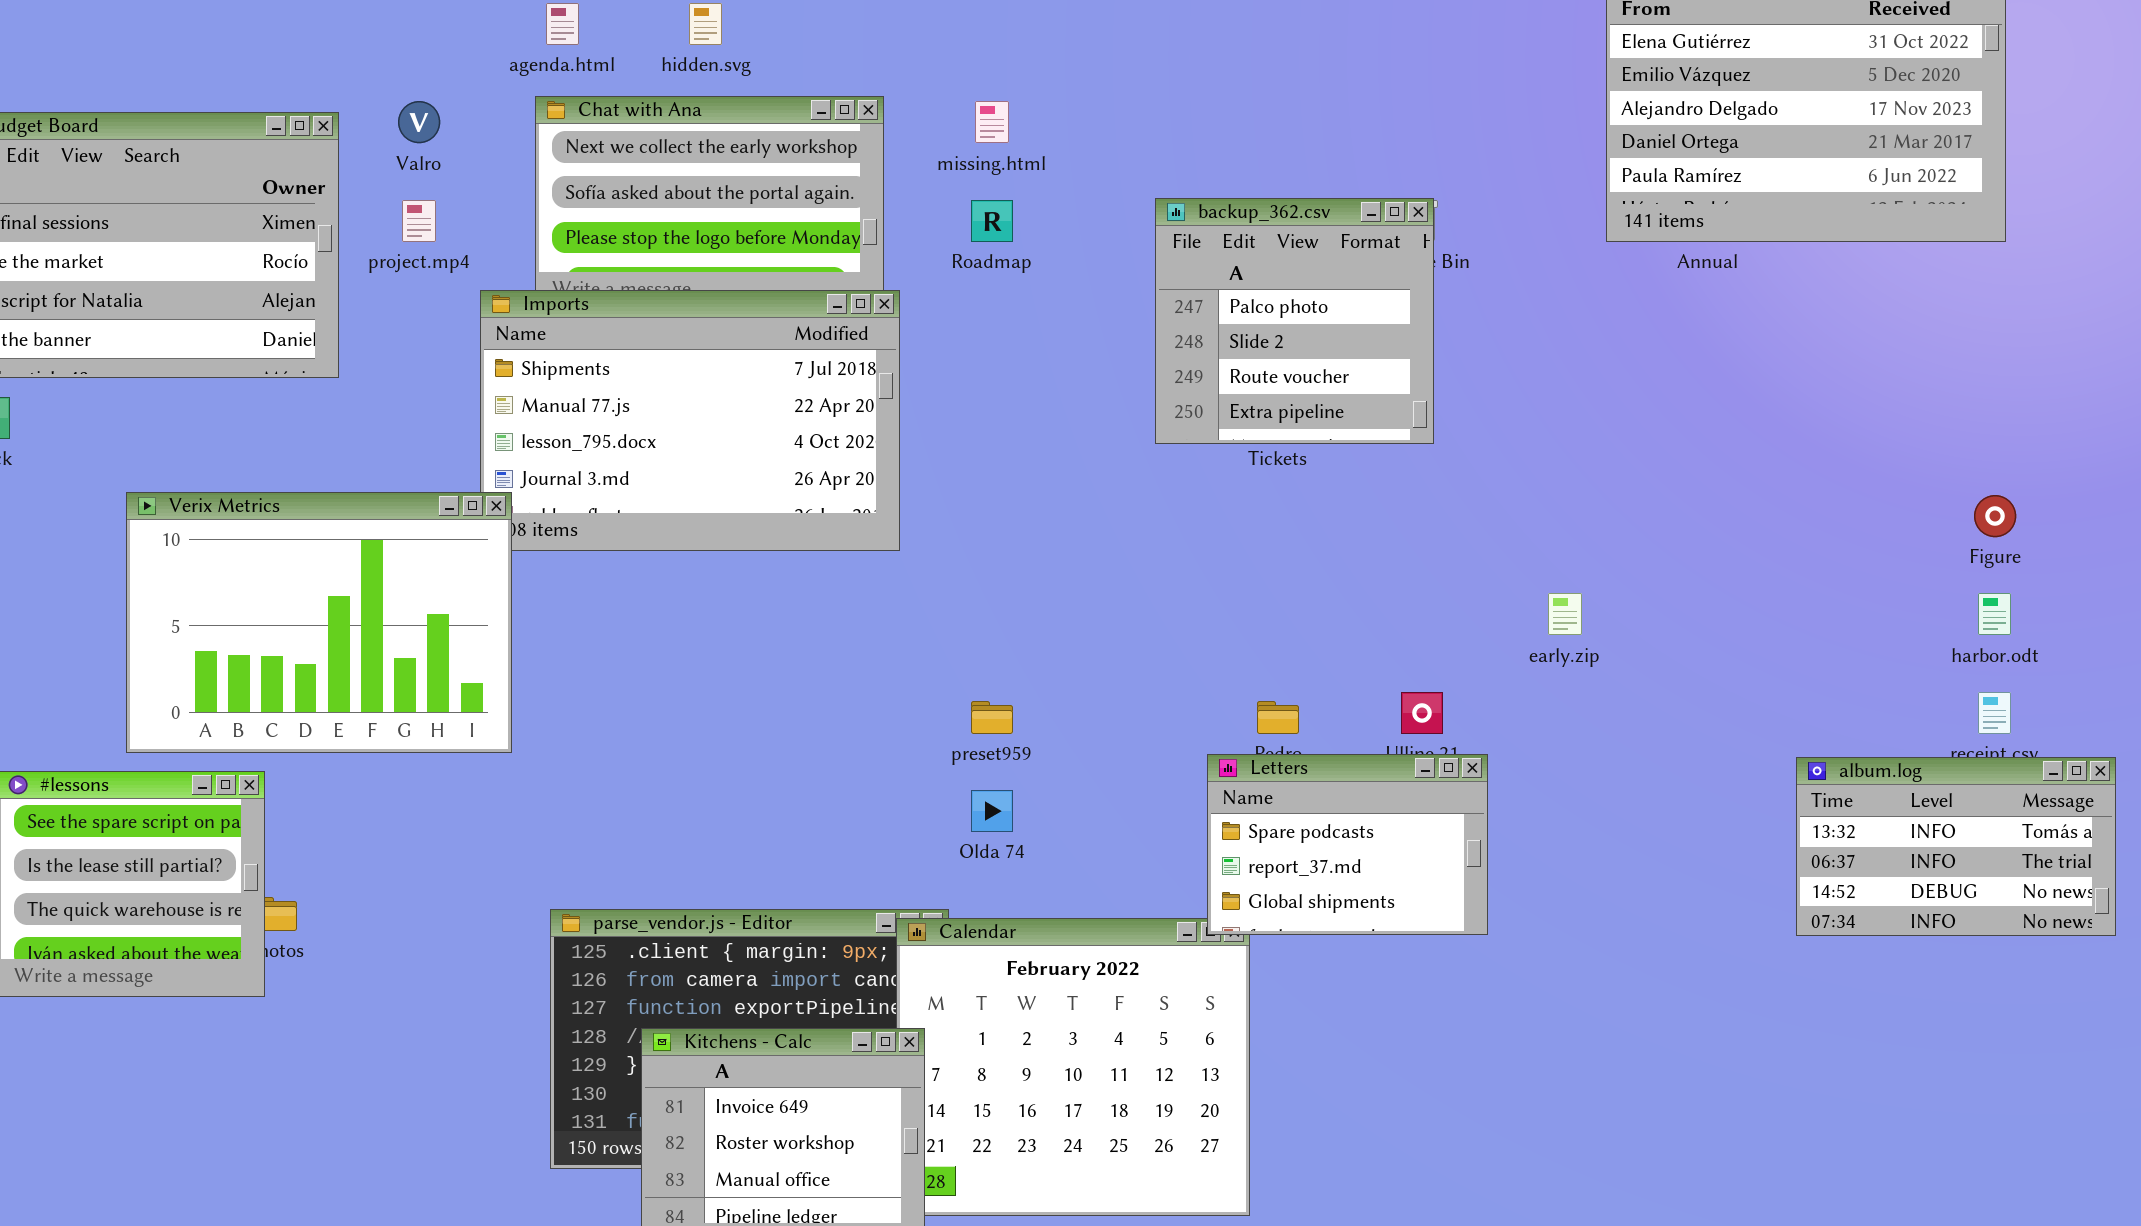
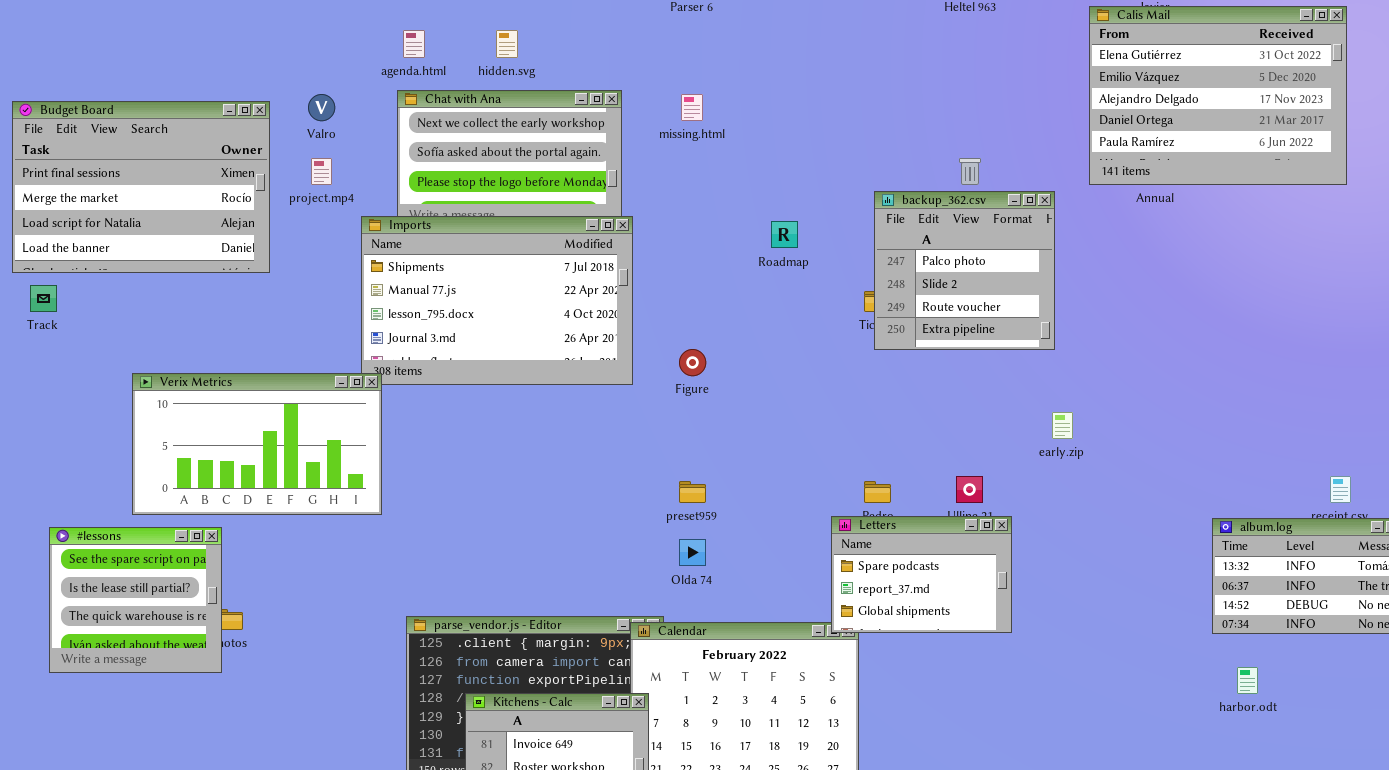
backup_362.csv: [1155,198,1434,444] -> [874,191,1055,350], moved
Roadmap: [971,200,1013,242] -> [771,221,798,248], moved
Verix Metrics: [126,492,512,753] -> [132,373,382,515], resized
Figure: [1974,495,2016,537] -> [679,349,706,376], moved
harbor.odt: [1978,593,2011,635] -> [1237,667,1258,694], moved

